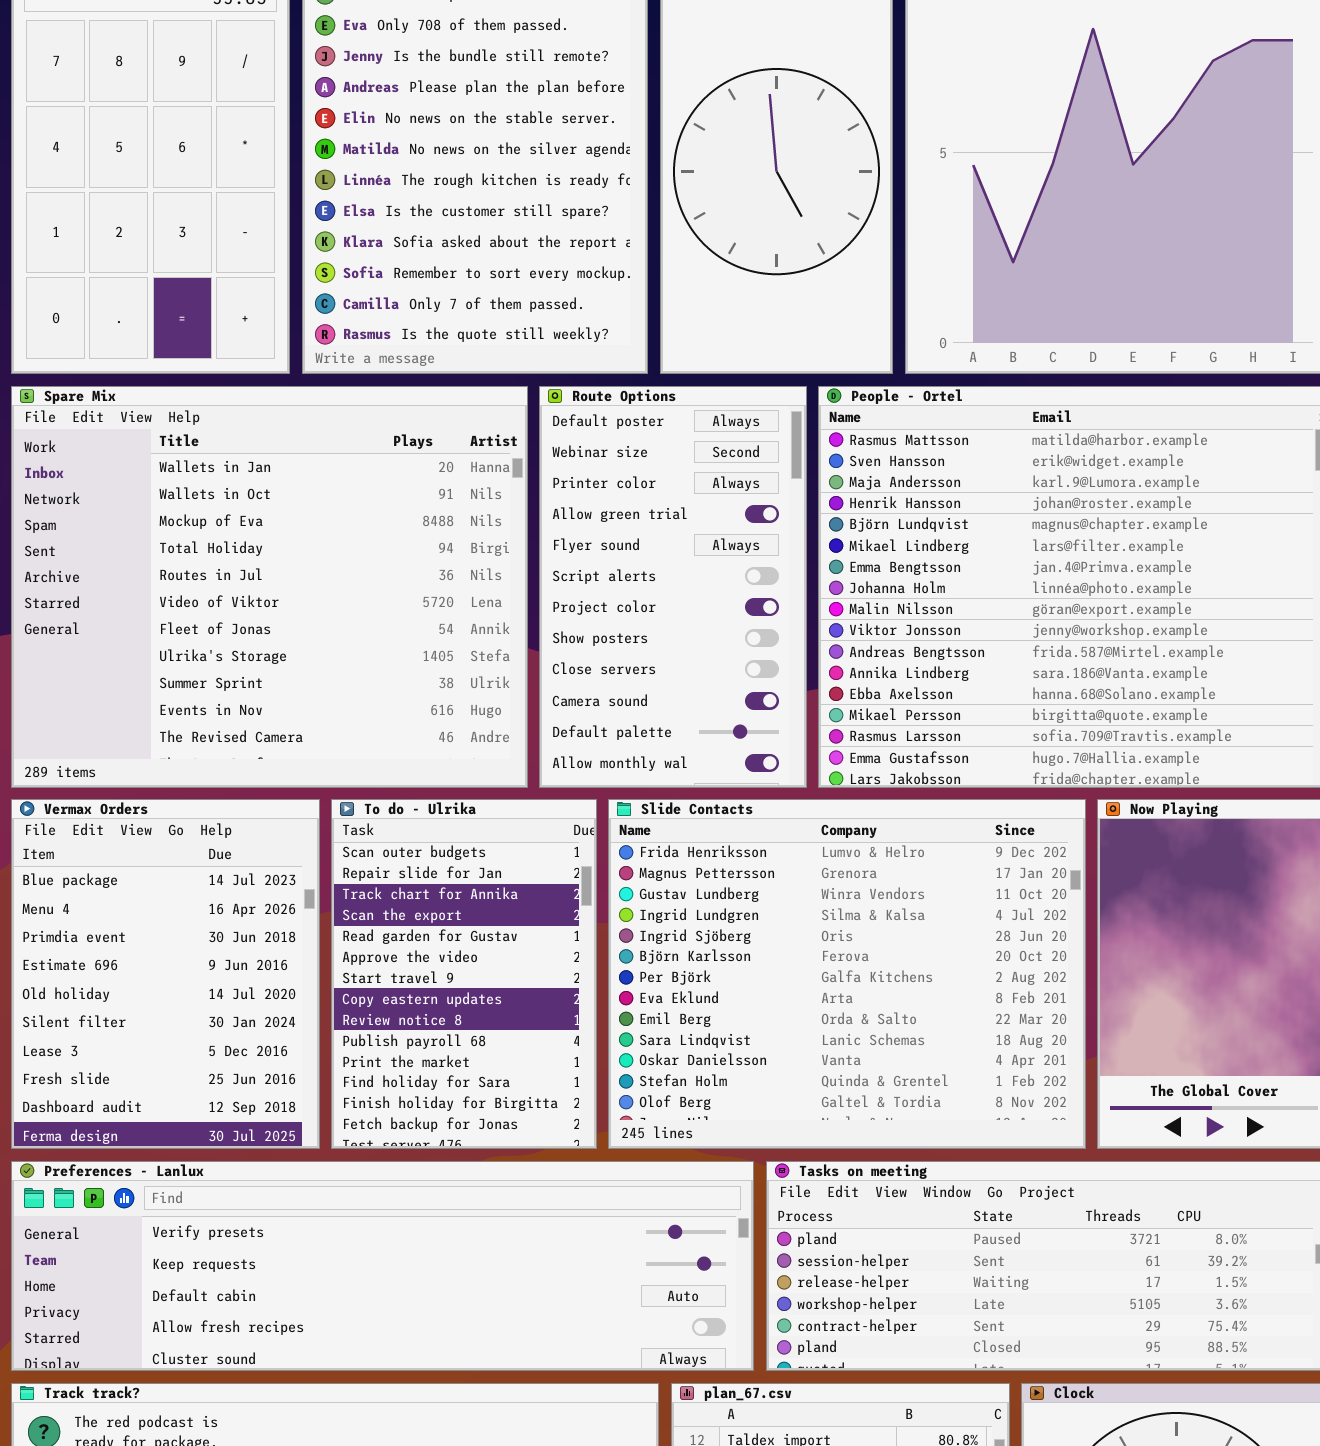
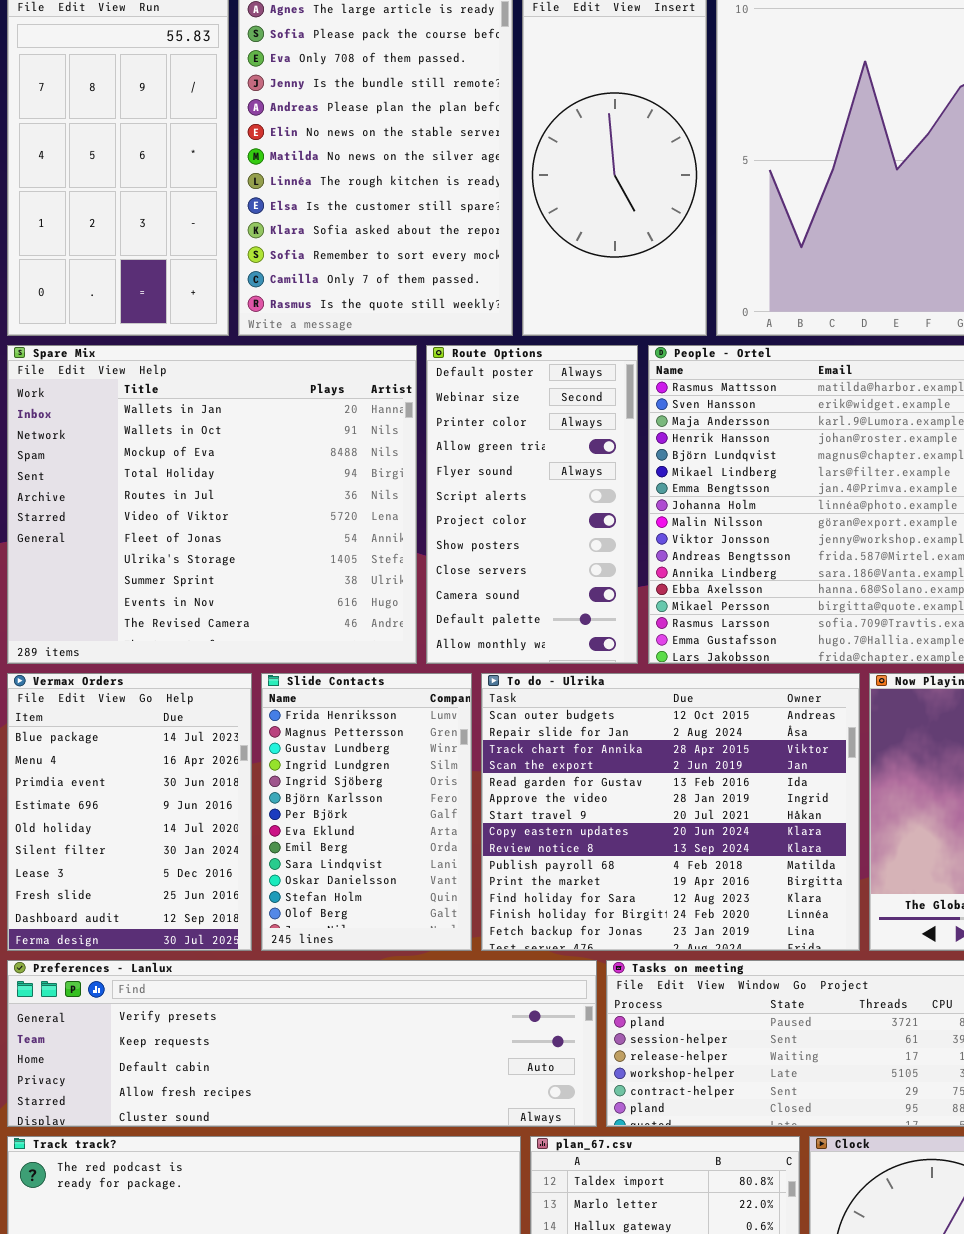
To do - Ulrika: [331,799,597,1149] -> [481,673,860,951], moved, resized
Slide Contacts: [608,799,1086,1149] -> [261,673,472,951], moved, resized

